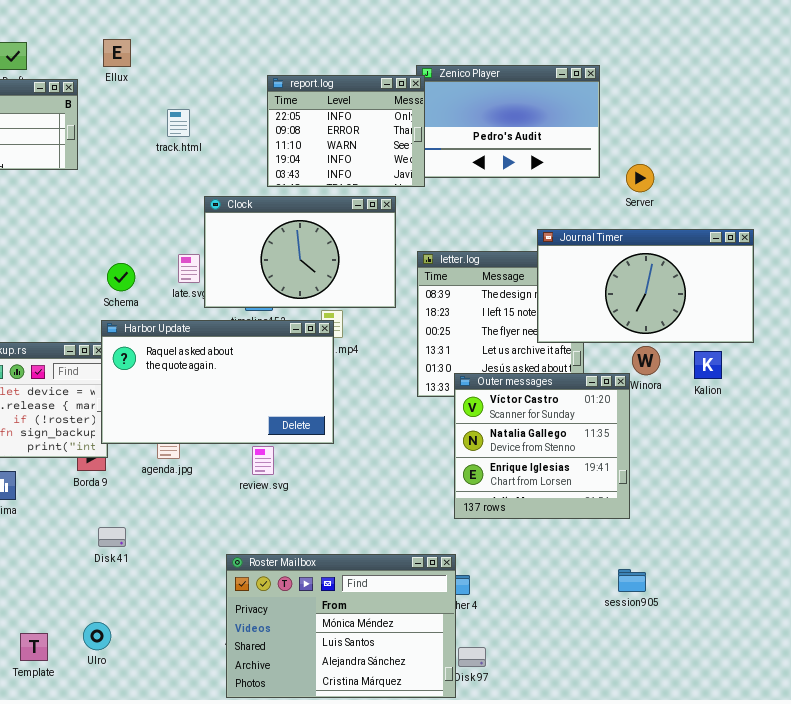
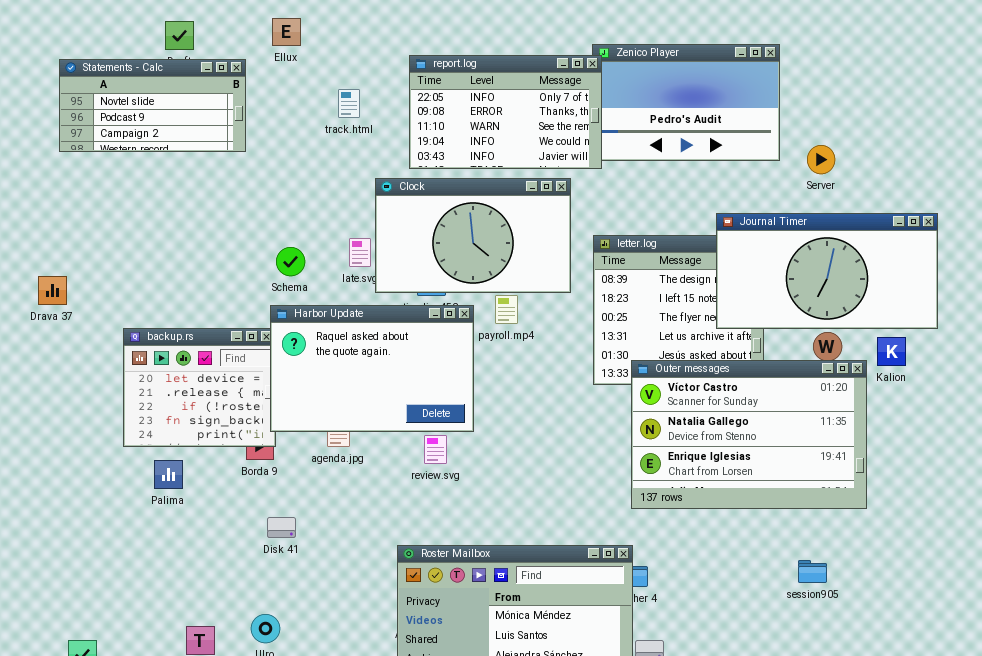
report.log: [267,75,425,187] -> [409,55,602,169], resized
Harbor Update: [101,320,334,444] -> [270,305,474,432], resized
Outer messages: [454,373,630,519] -> [631,360,867,509], resized

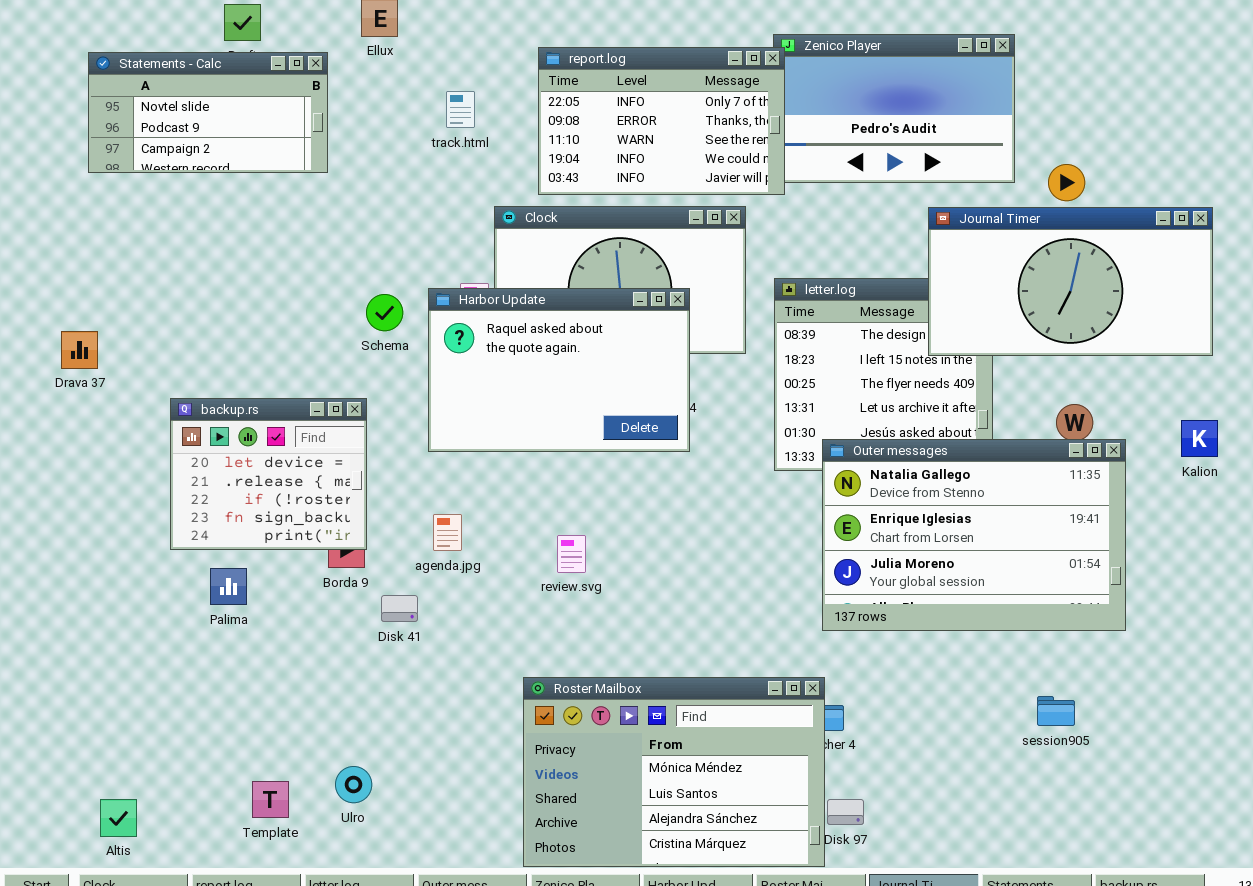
Journal Timer: [716,213,938,329] -> [928,207,1213,356], moved
Harbor Update: [270,305,474,432] -> [428,288,690,452], moved
Kalion: [877,337,906,366] -> [1181,420,1218,457], moved
Outer messages: [631,360,867,509] -> [822,439,1126,631], scrolled down 1 row
Disk 41: [267,517,296,538] -> [381,595,418,622], moved

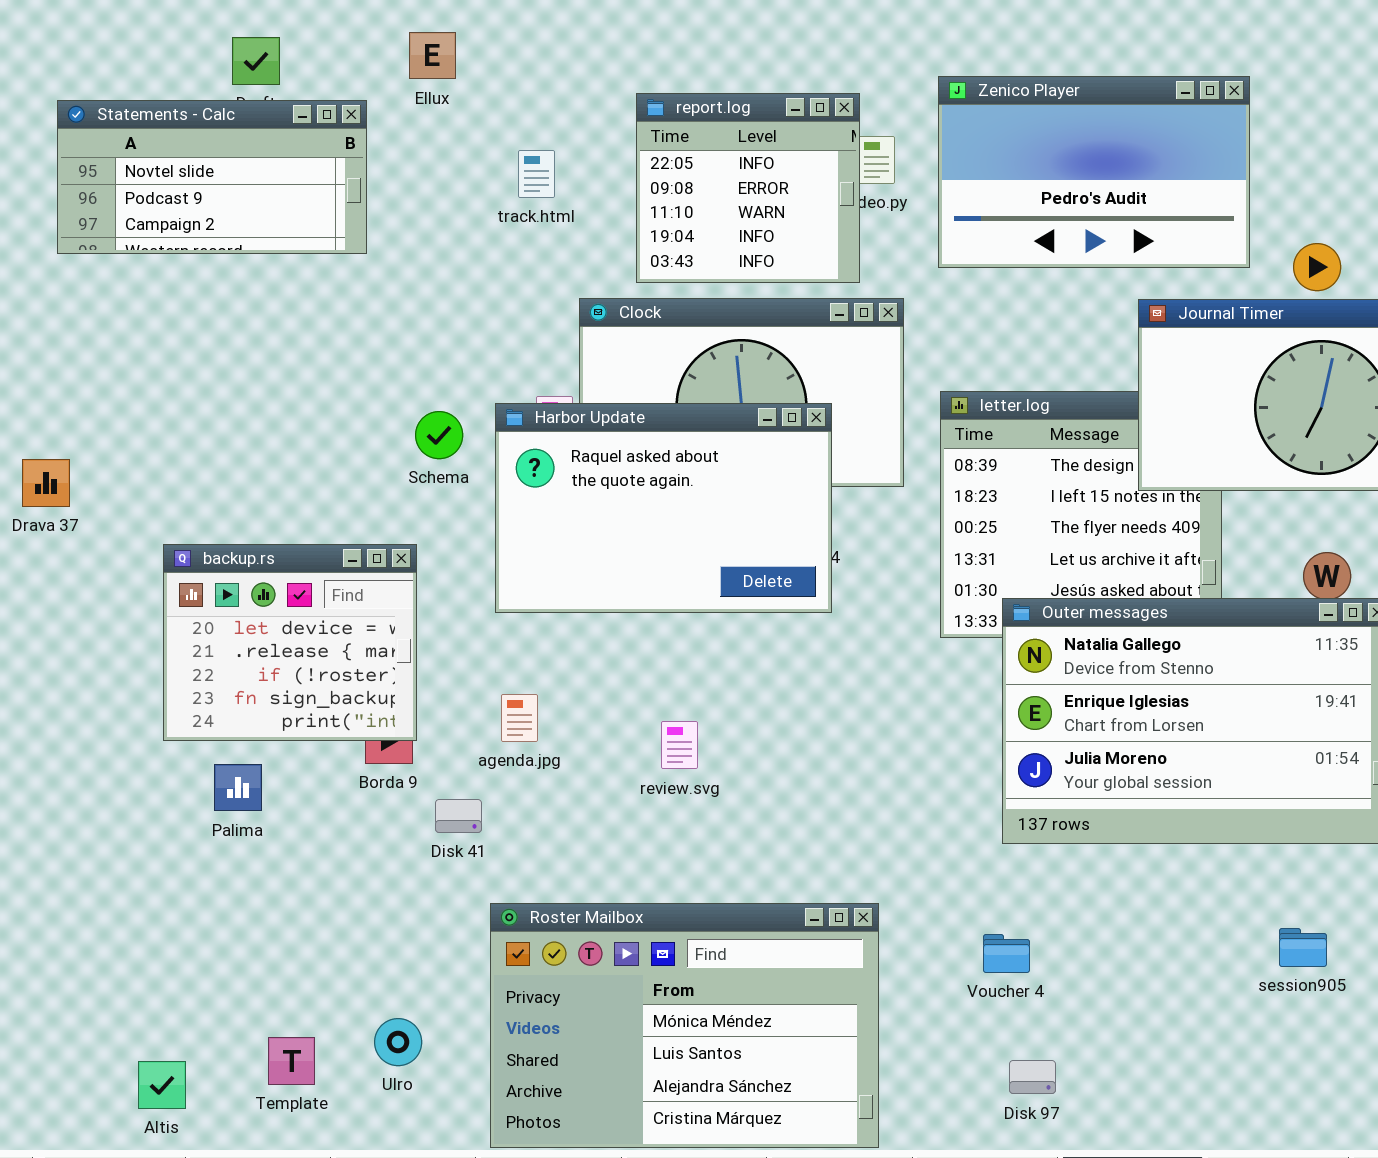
report.log: [538,47,785,195] -> [636,93,860,283], resized
Roster Mailbox: [523,677,825,867] -> [490,903,879,1148], moved
Altis: [100,799,137,837] -> [138,1061,186,1109], moved

